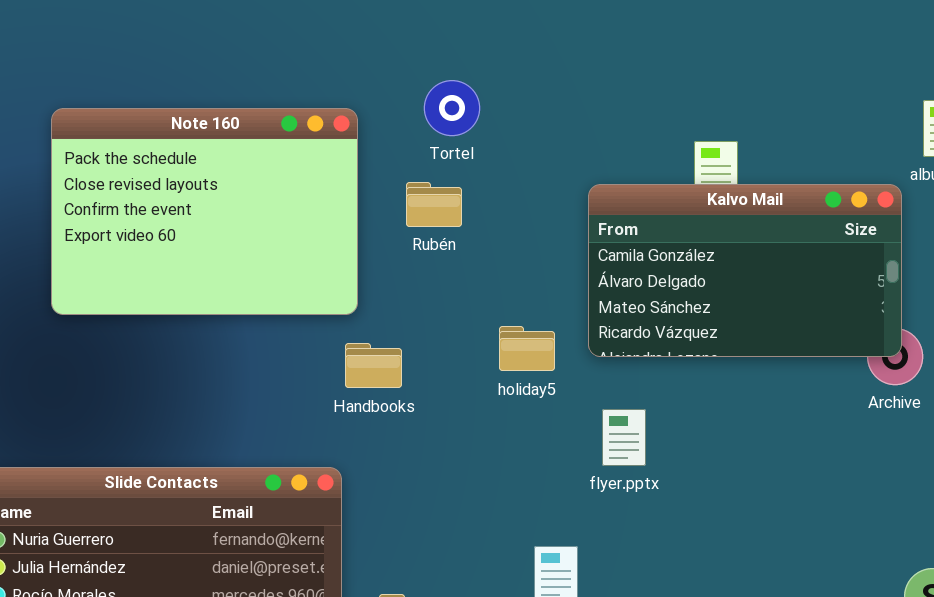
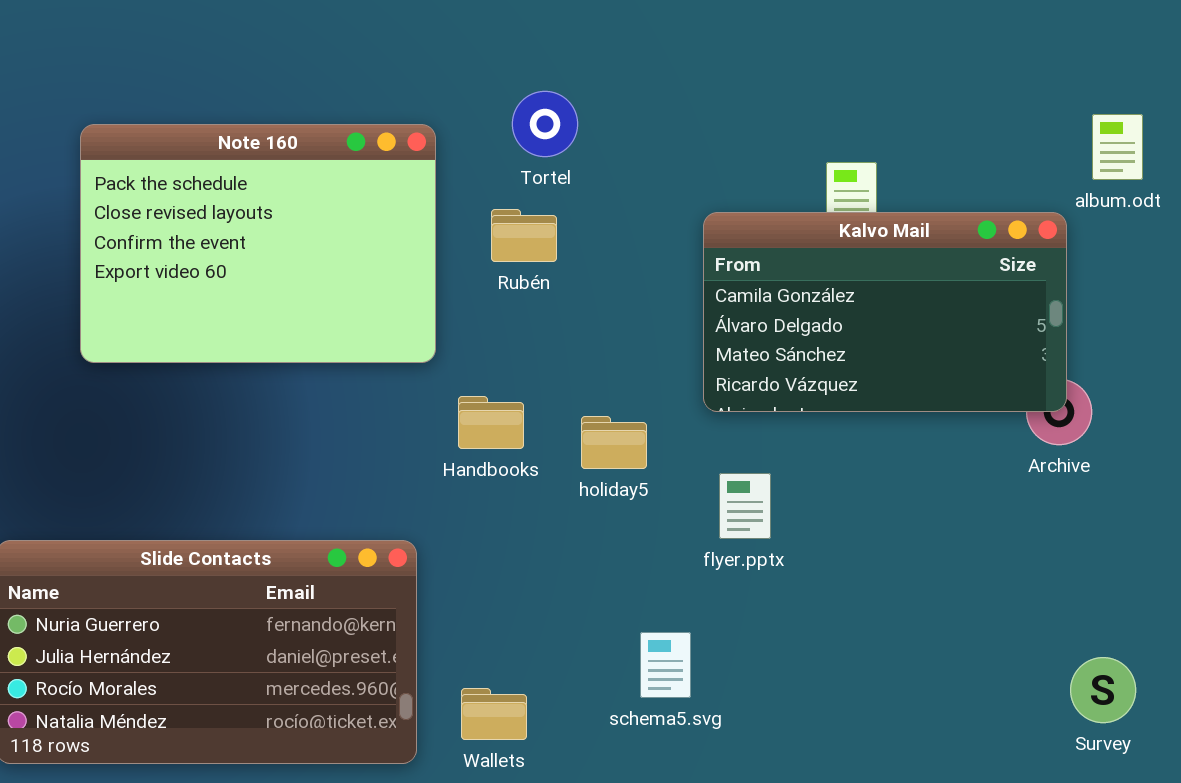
holiday5: [499,326,555,371] -> [581,416,647,469], moved
Handbooks: [345,343,402,388] -> [458,396,524,449], moved

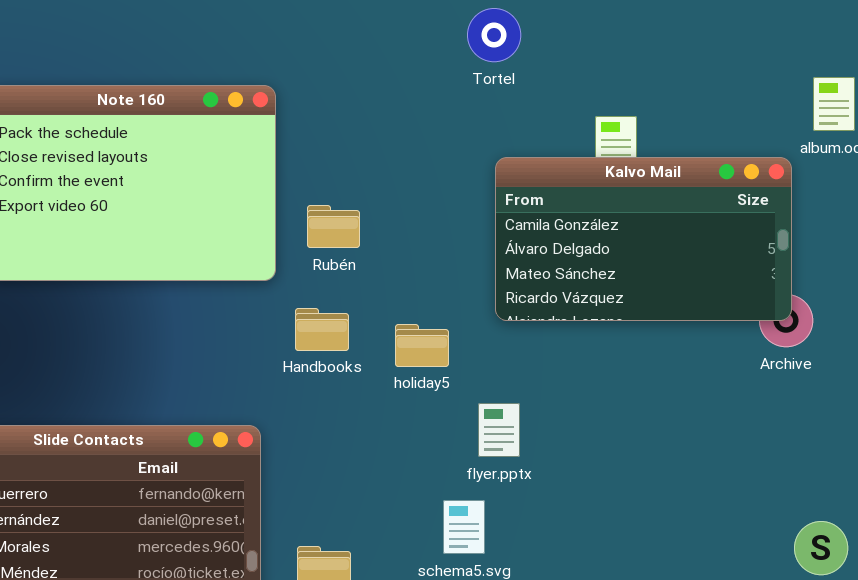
Tortel: [512,91,578,157] -> [467,8,521,62], moved
Rubén: [491,209,557,262] -> [307,205,360,248], moved
flyer.pptx: [719,473,771,539] -> [478,403,520,457], moved

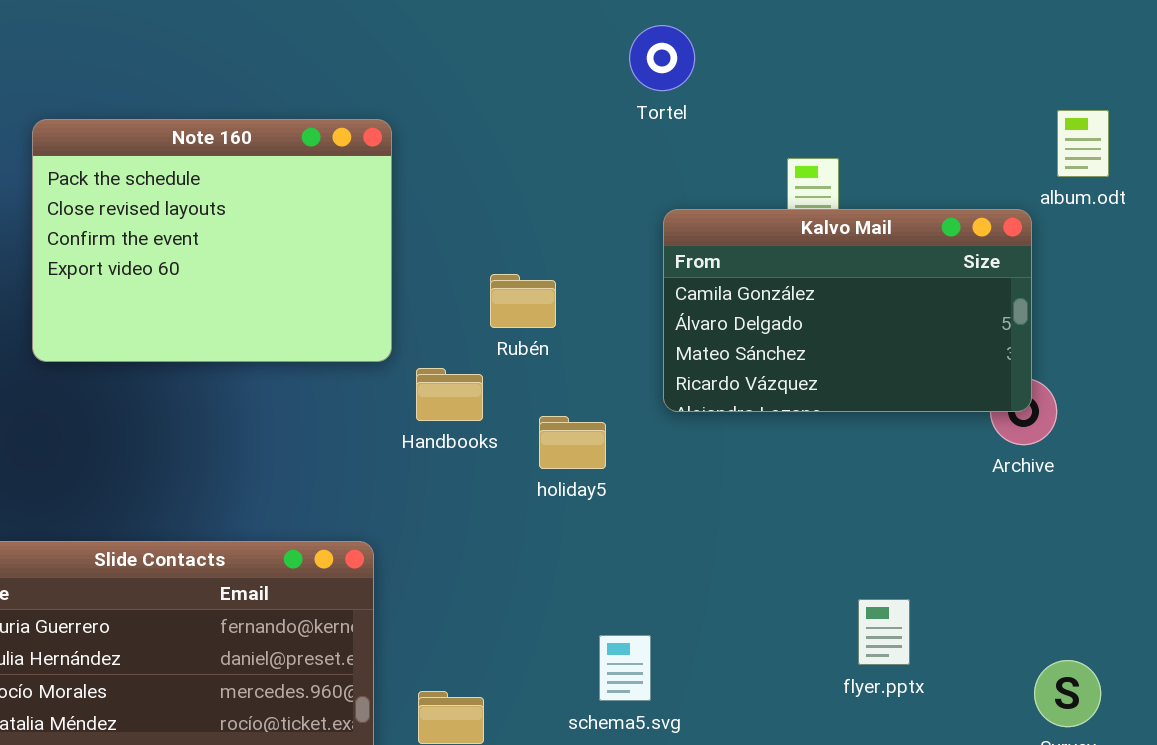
Rubén: [307,205,360,248] -> [490,274,556,328], moved
Handbooks: [295,308,349,351] -> [416,368,483,421], moved
flyer.pptx: [478,403,520,457] -> [858,599,910,665], moved

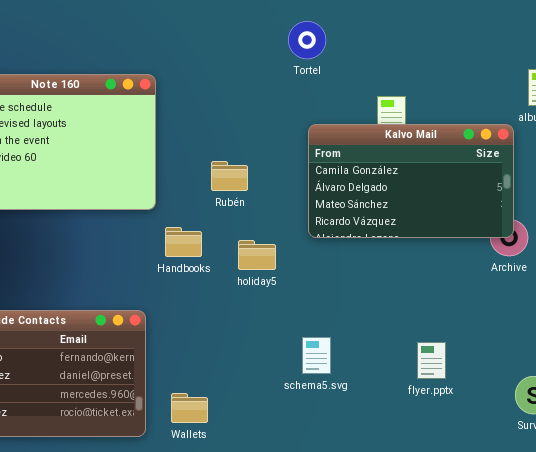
Handbooks: [416,368,483,421] -> [165,227,202,257], moved
schema5.svg: [599,635,651,701] -> [302,337,331,374], moved

